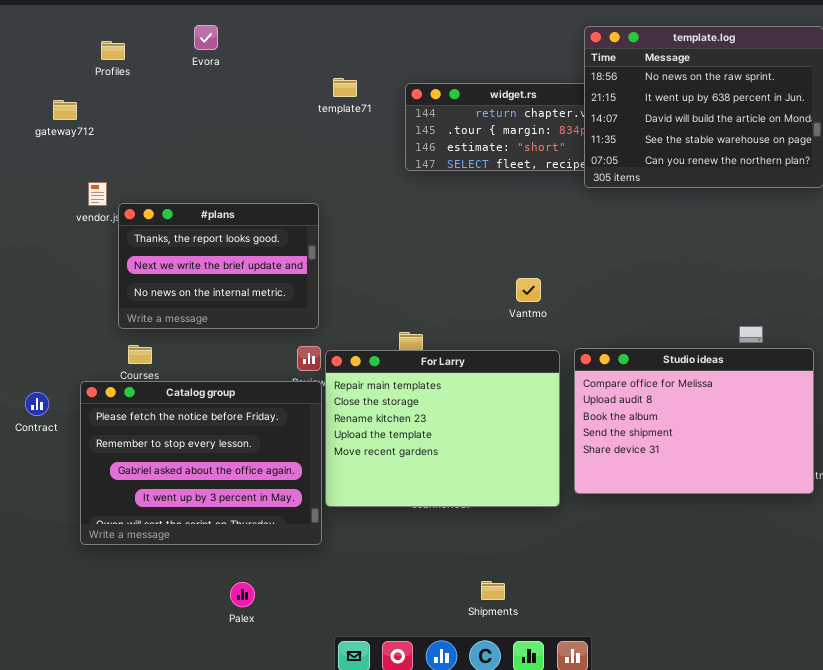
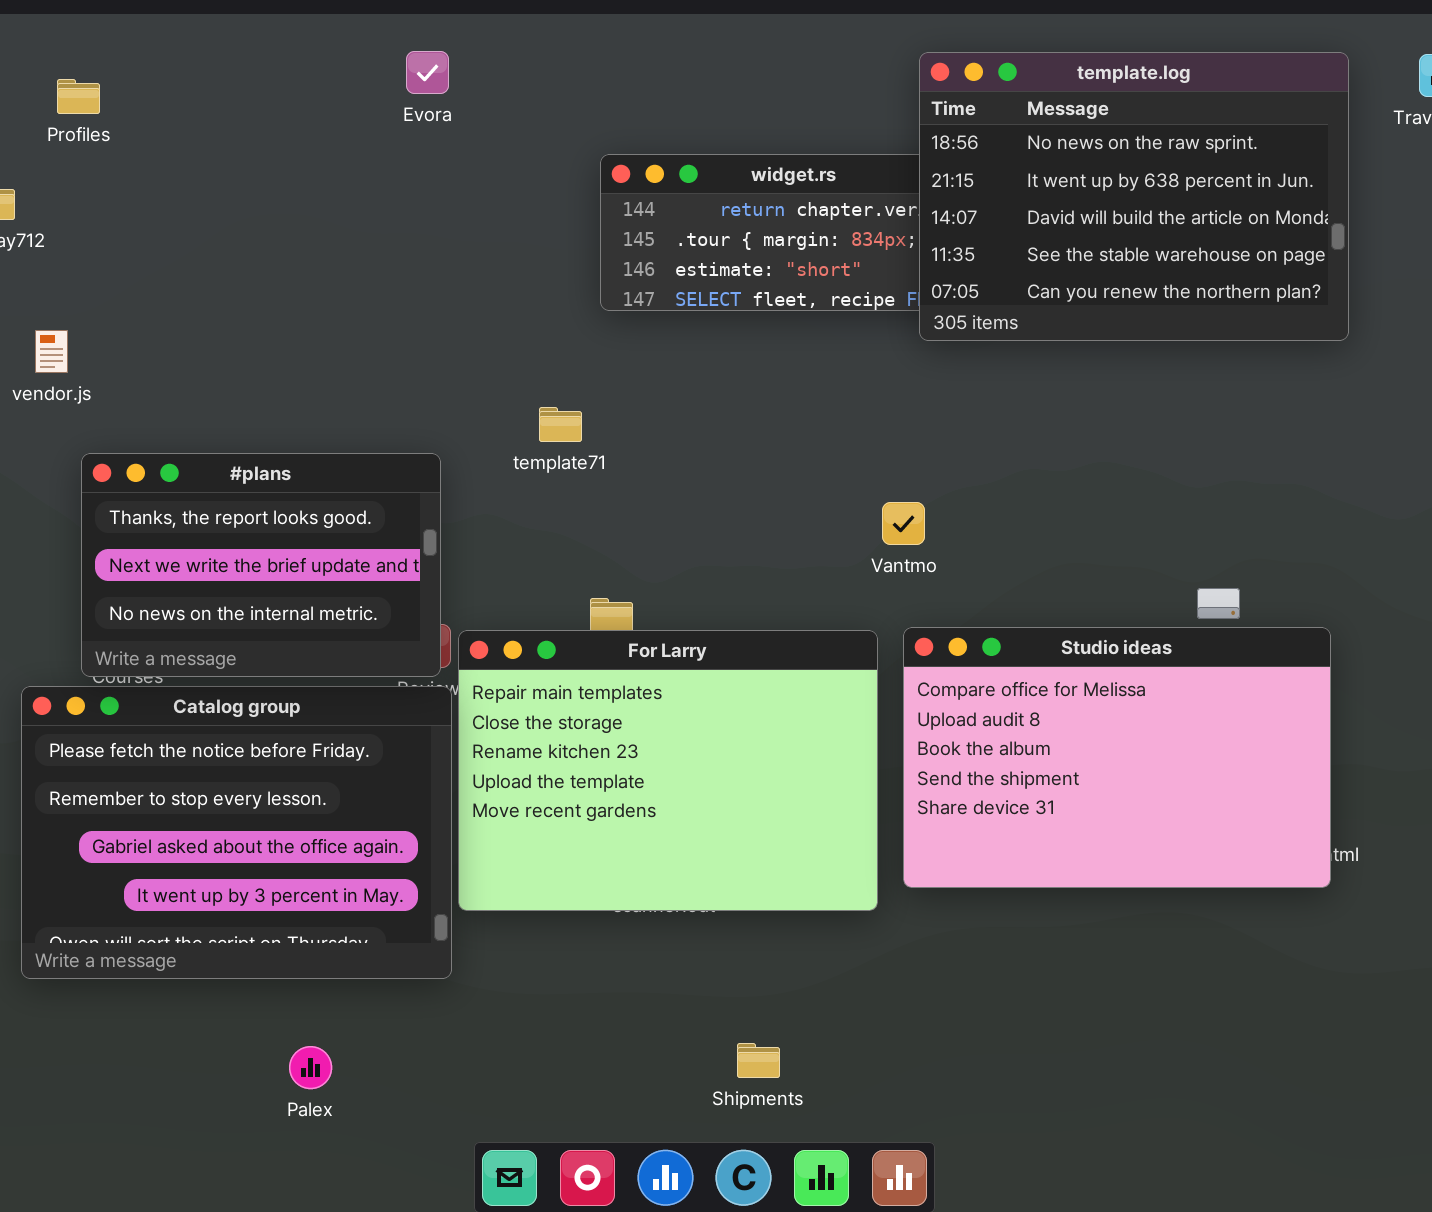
Evora: [194,25,218,50] -> [406,51,449,94], moved
template71: [333,78,357,97] -> [539,407,582,442], moved
#plans: [118,203,319,329] -> [81,453,441,677], moved
Vantmo: [516,278,541,302] -> [882,502,925,545], moved

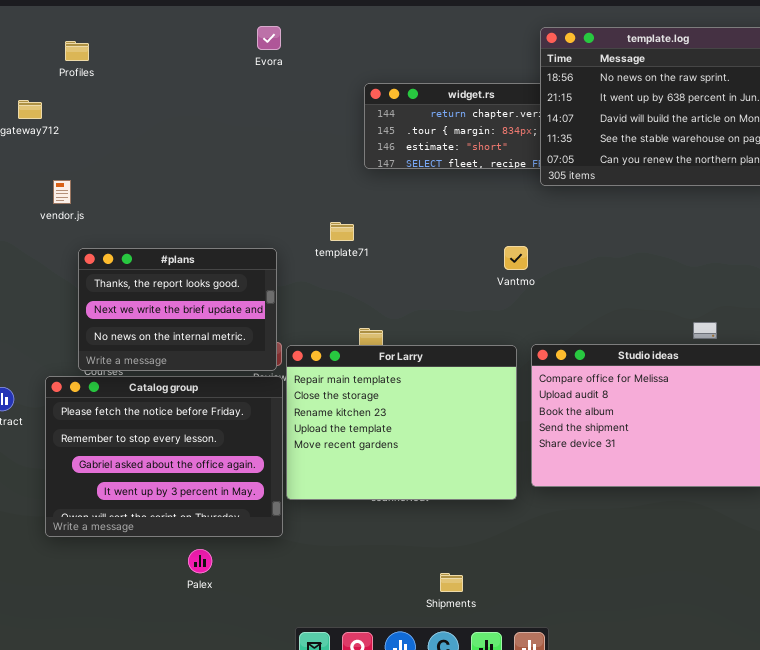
Vantmo: [882,502,925,545] -> [504,246,528,270], moved
Palex: [289,1046,332,1089] -> [188,549,212,573], moved

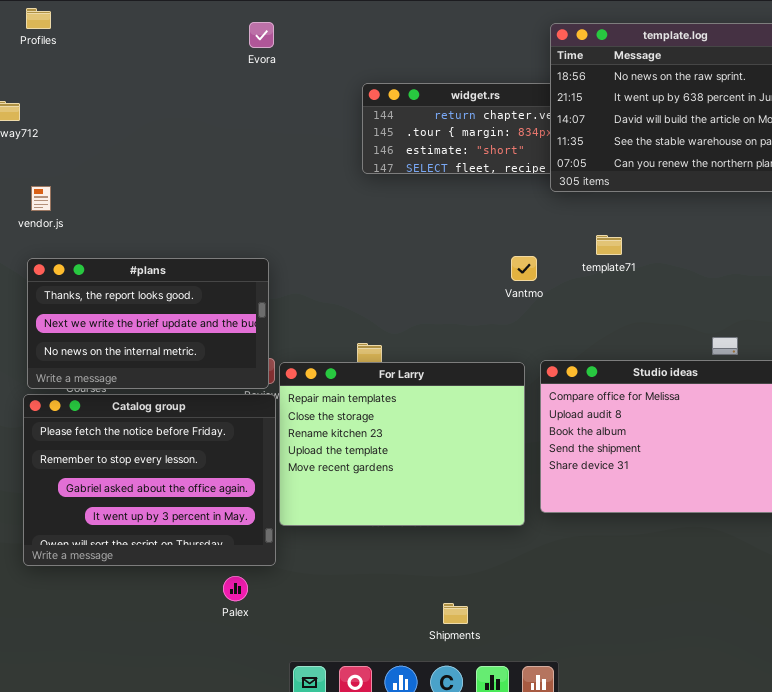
Profiles: [65,41,89,61] -> [26,8,51,29], moved
template71: [330,222,354,241] -> [596,235,622,255], moved
#plans: [78,248,277,371] -> [27,258,269,389], resized
Palex: [188,549,212,573] -> [223,576,248,601], moved

